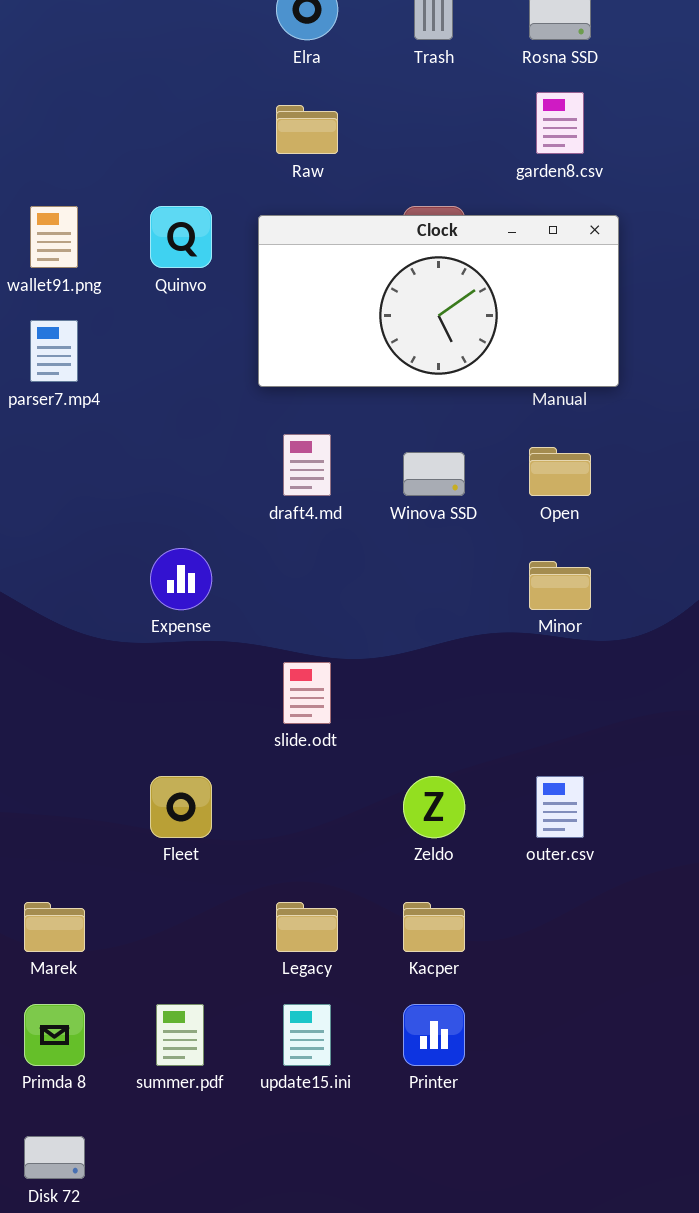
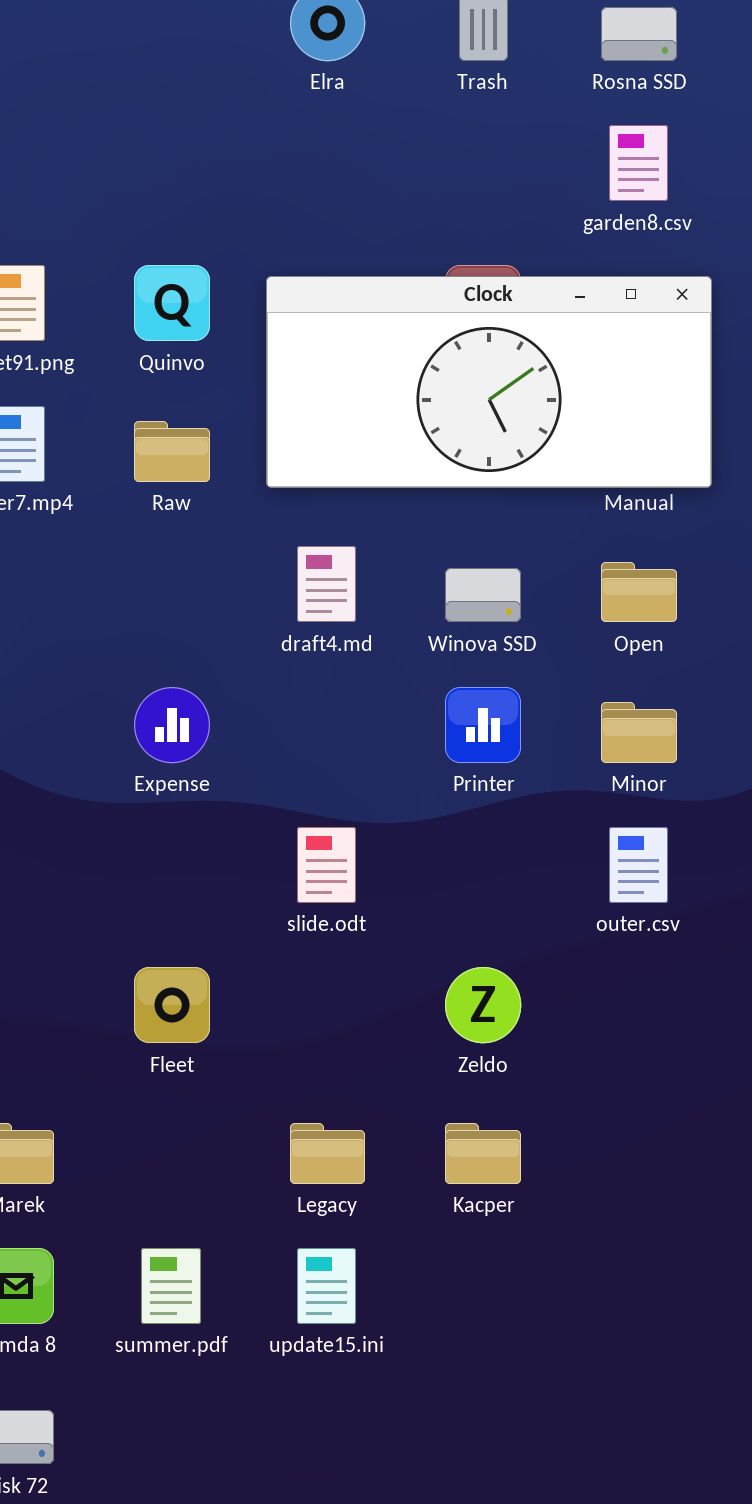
Raw: [276,105,338,154] -> [134,421,210,482], moved
outer.csv: [536,776,584,838] -> [609,827,668,903], moved
Printer: [403,1004,465,1066] -> [445,687,521,763], moved

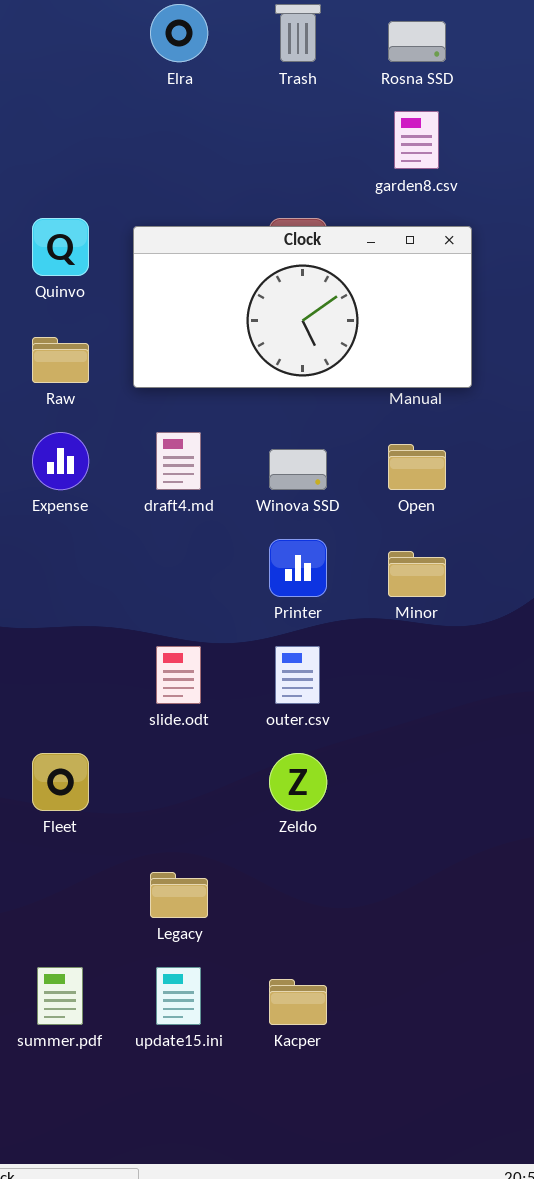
Expense: [134,687,210,763] -> [32,432,89,490], moved
outer.csv: [609,827,668,903] -> [275,646,320,704], moved
Kacper: [445,1123,521,1184] -> [269,979,327,1025], moved

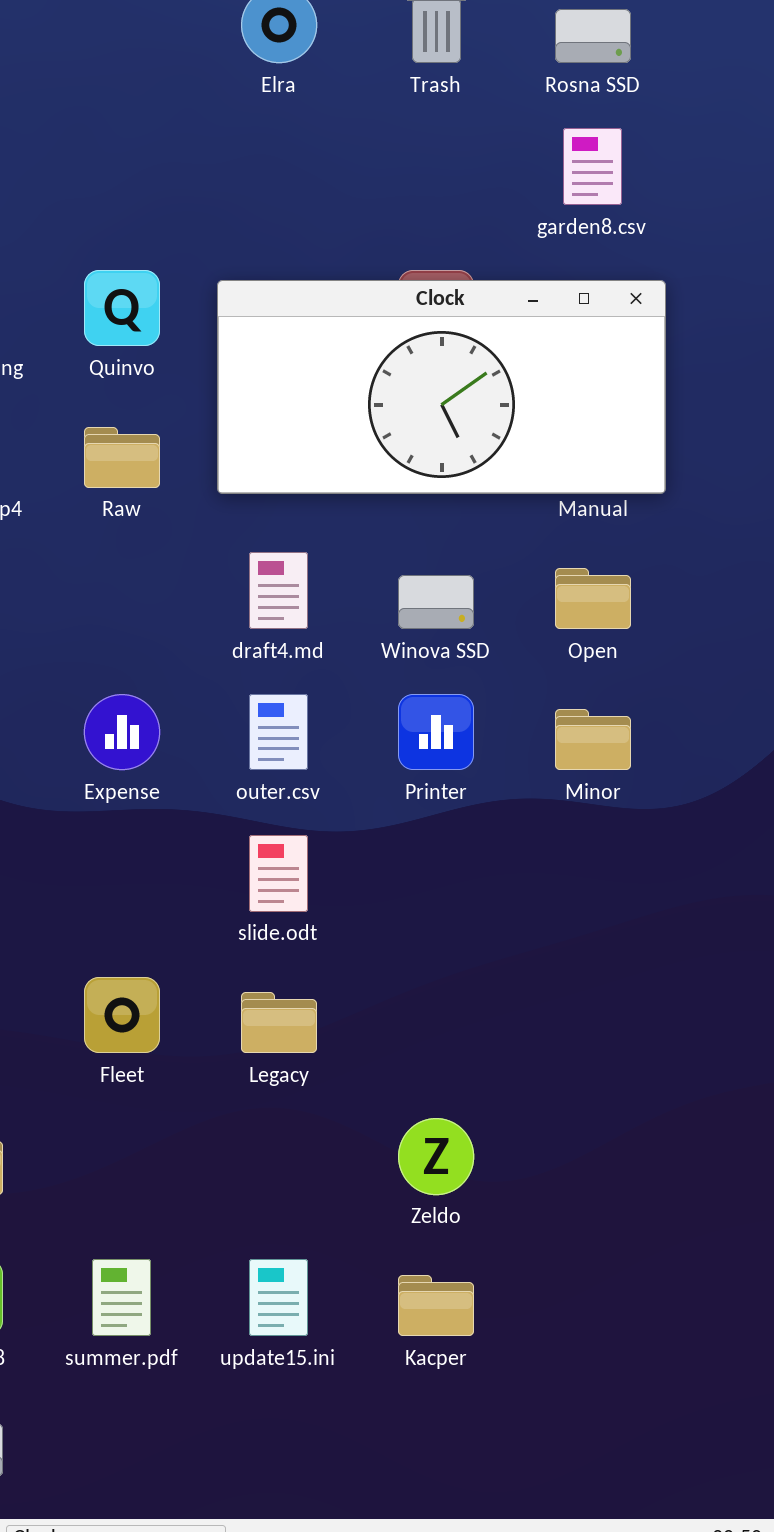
Expense: [32,432,89,490] -> [84,694,160,770], moved
outer.csv: [275,646,320,704] -> [249,694,308,770], moved
Zeldo: [269,753,327,811] -> [398,1118,474,1195], moved
Legacy: [150,872,208,918] -> [241,992,317,1053], moved

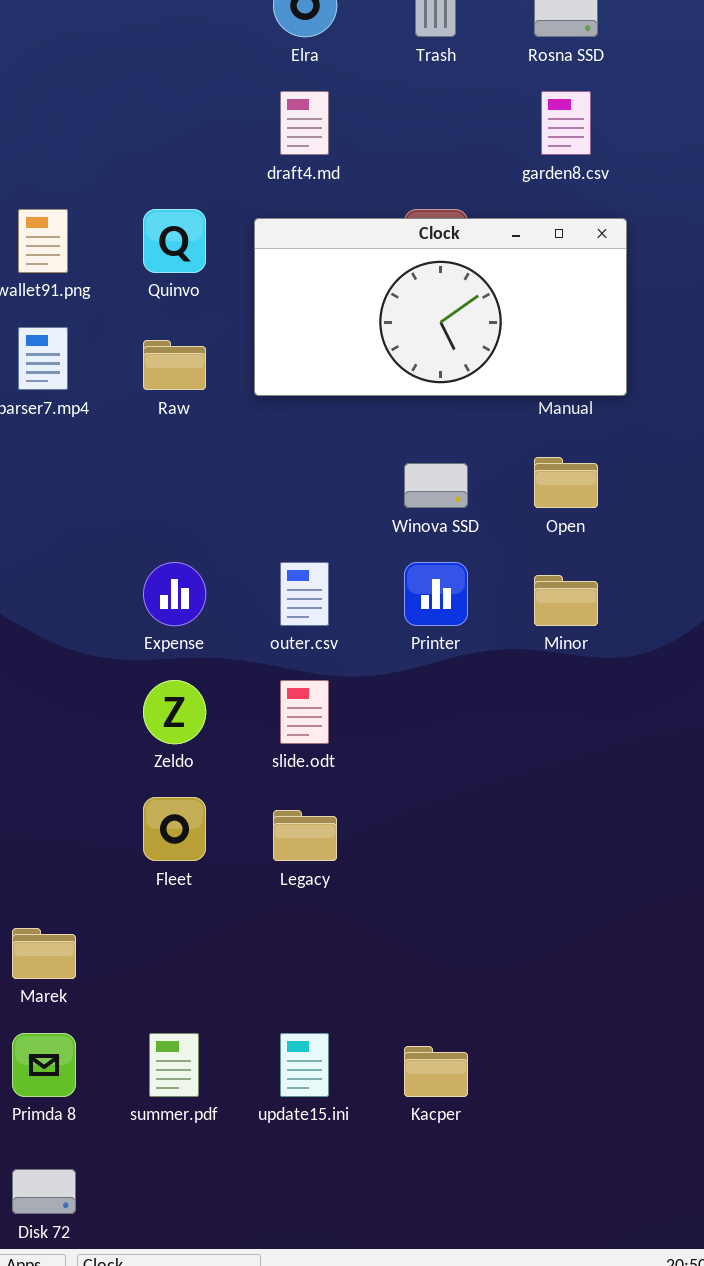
draft4.md: [249,552,308,629] -> [280,91,329,155], moved
Zeldo: [398,1118,474,1195] -> [143,680,206,744], moved

